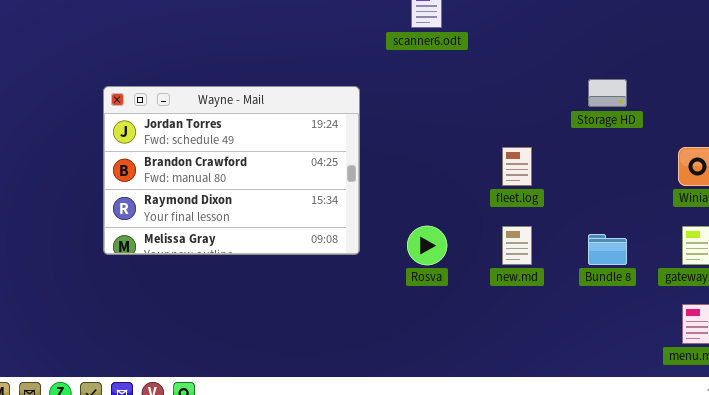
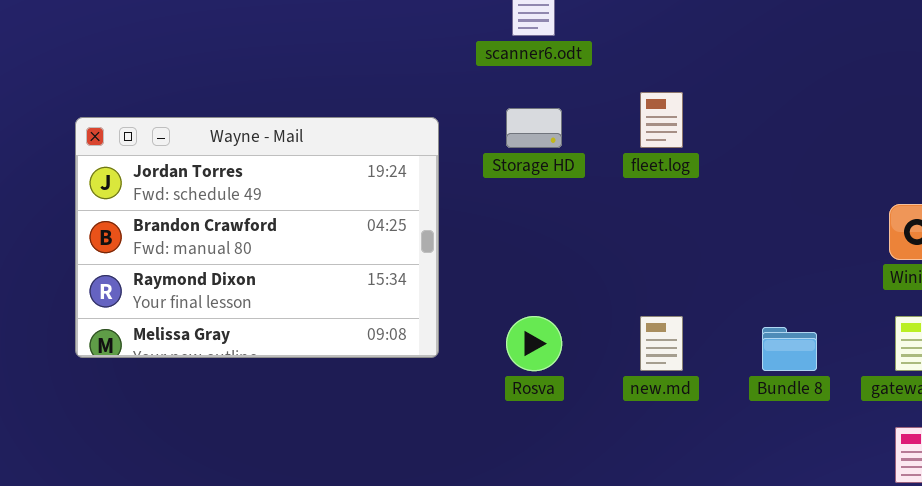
Storage HD: [588,79,627,107] -> [506,108,562,148], moved
fleet.log: [502,147,532,186] -> [640,92,683,148], moved

